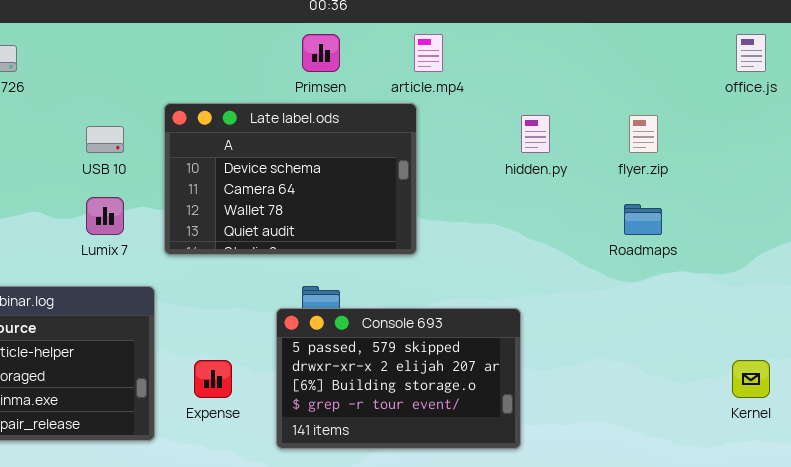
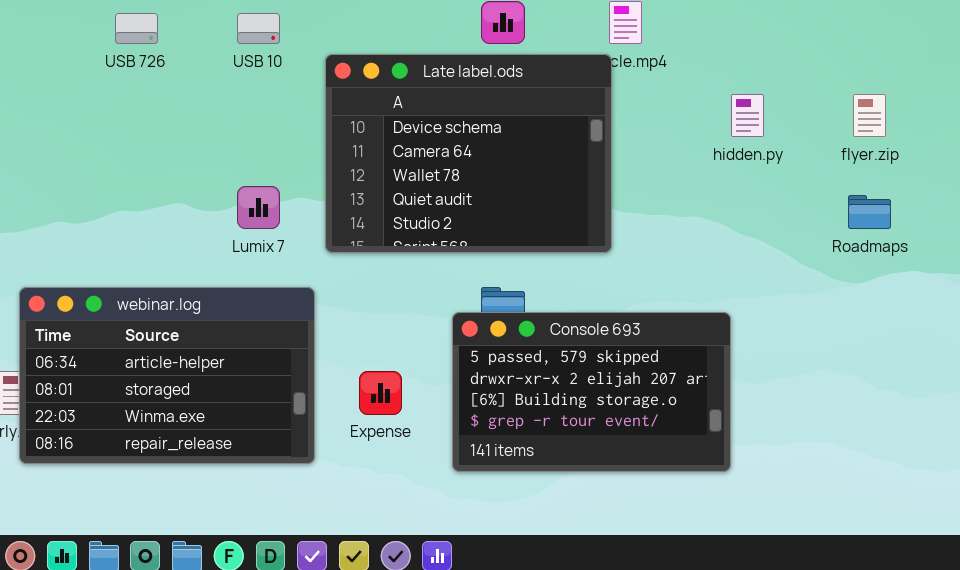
Late label.ods: [164,103,417,255] -> [325,54,612,253], resized
USB 10: [86,126,124,153] -> [237,13,280,44], moved

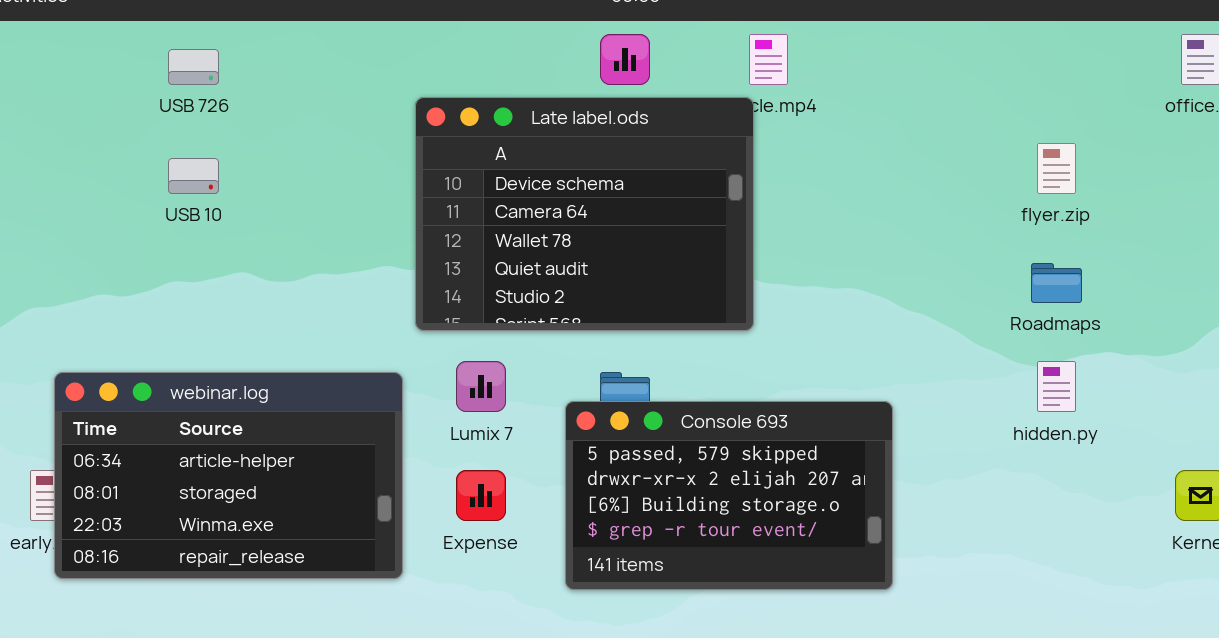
USB 10: [237,13,280,44] -> [168,158,219,194], moved
hidden.py: [731,94,764,137] -> [1037,361,1076,412], moved
Lumix 7: [237,186,280,229] -> [456,361,506,412], moved

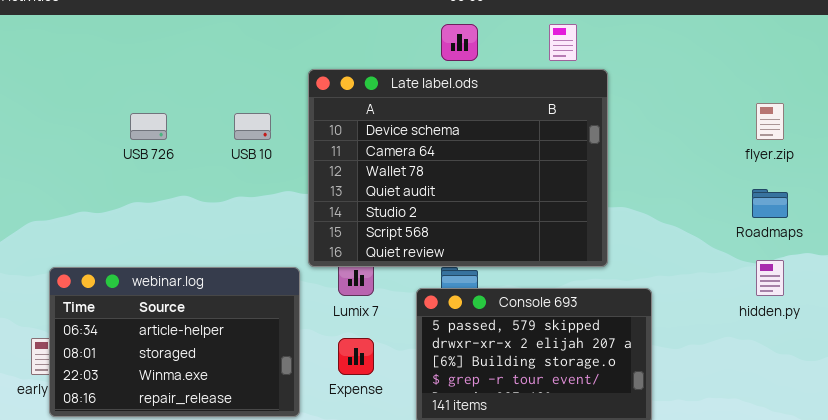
USB 726: [168,49,219,85] -> [130,113,167,140], moved
Late label.ods: [415,97,754,331] -> [308,69,608,267], resized
USB 10: [168,158,219,194] -> [234,113,271,140], moved

